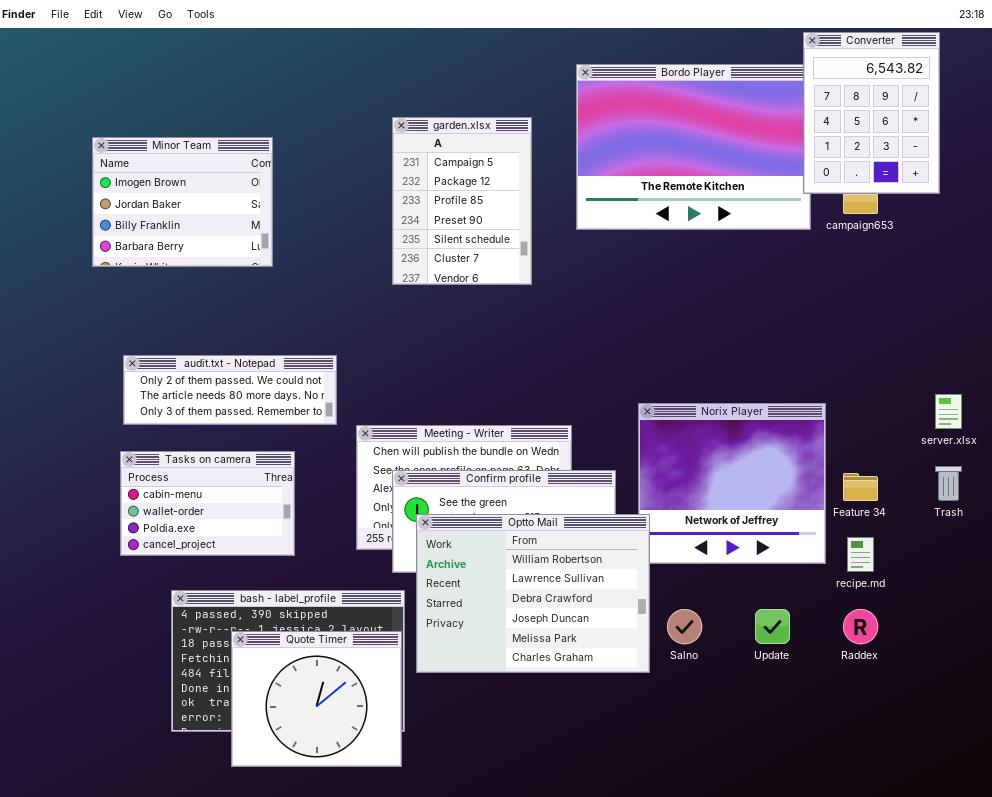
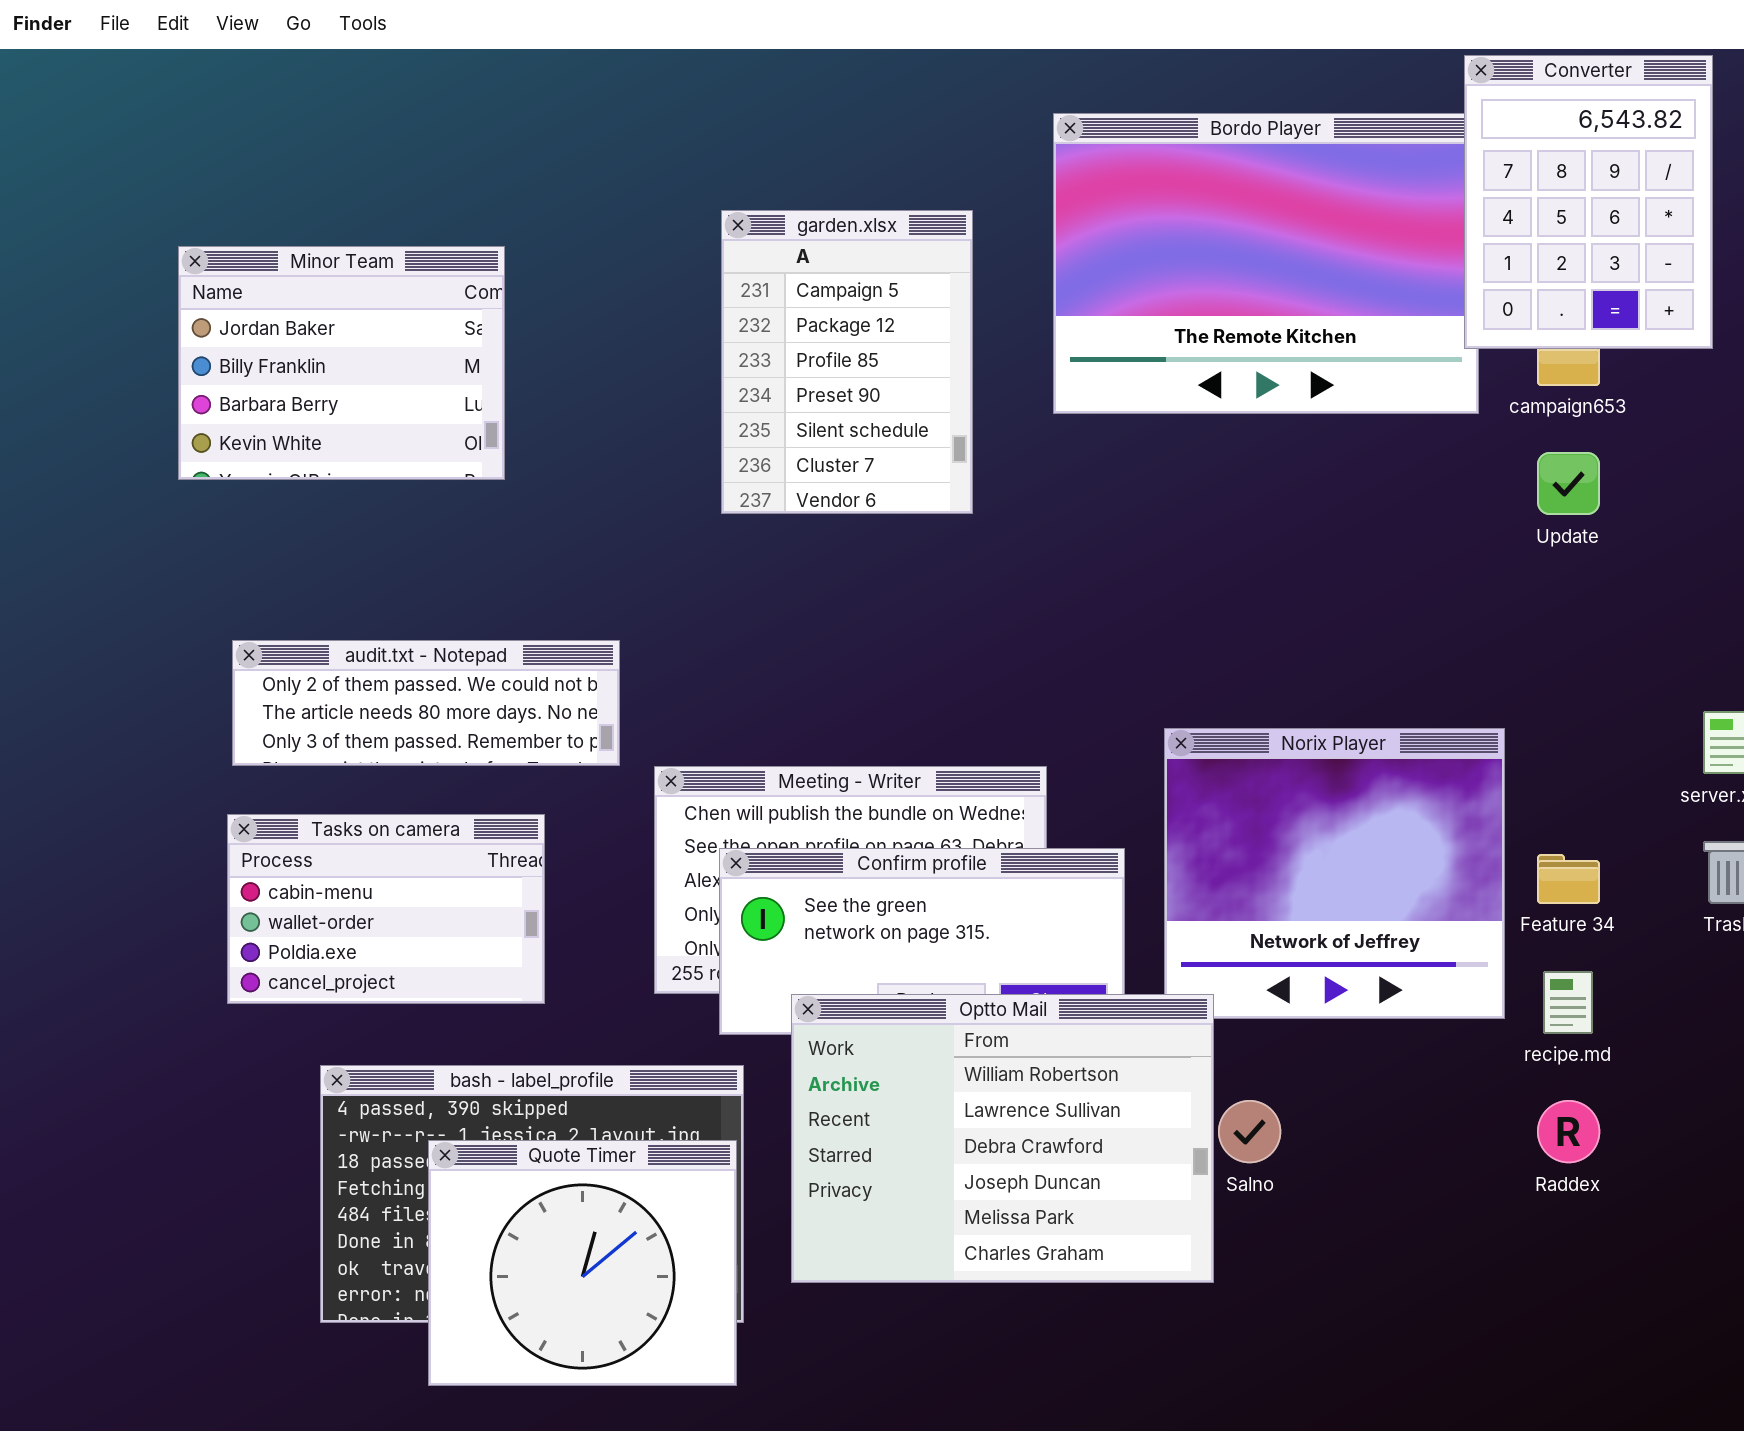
Minor Team: [92,137,273,267] -> [178,246,505,480], scrolled down 1 row
Optto Mail: [416,514,650,673] -> [791,994,1214,1283], moved
Update: [755,609,790,644] -> [1537,452,1600,515], moved

